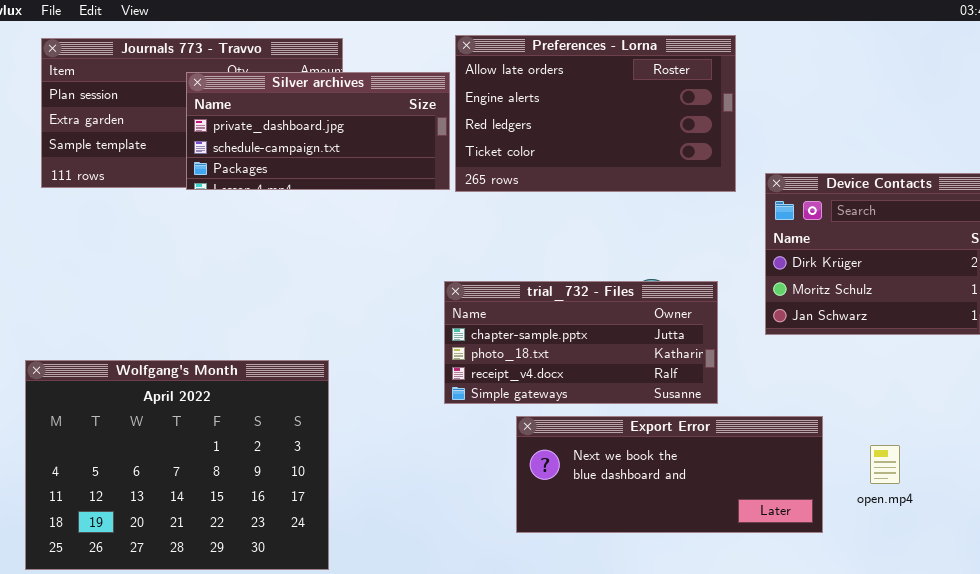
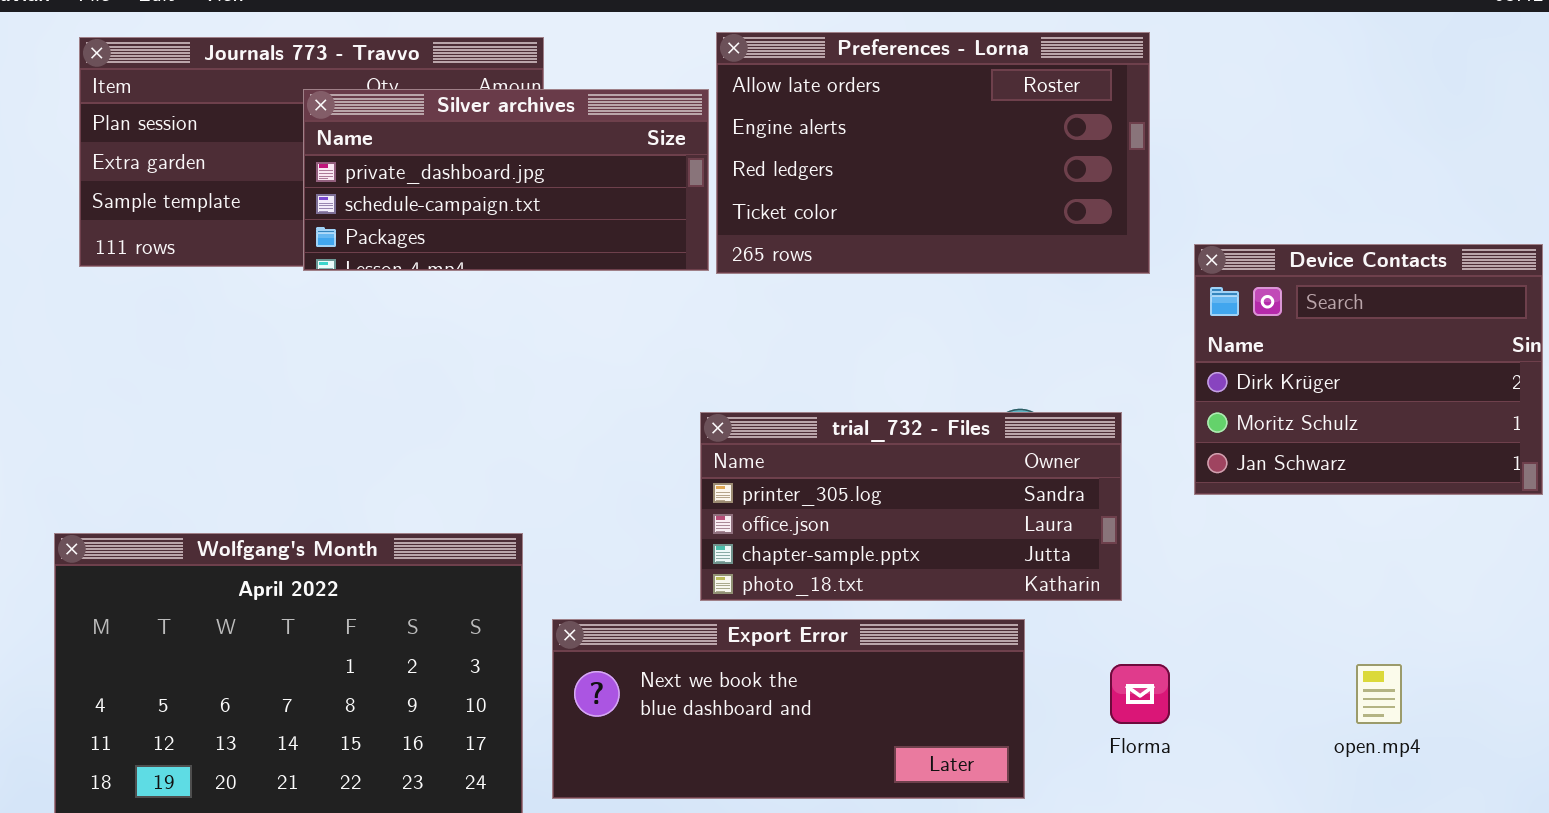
trial_732 - Files: [444,281,718,404] -> [700,412,1122,601], scrolled up 2 rows
Export Error: [516,416,823,533] -> [552,619,1025,799], moved

